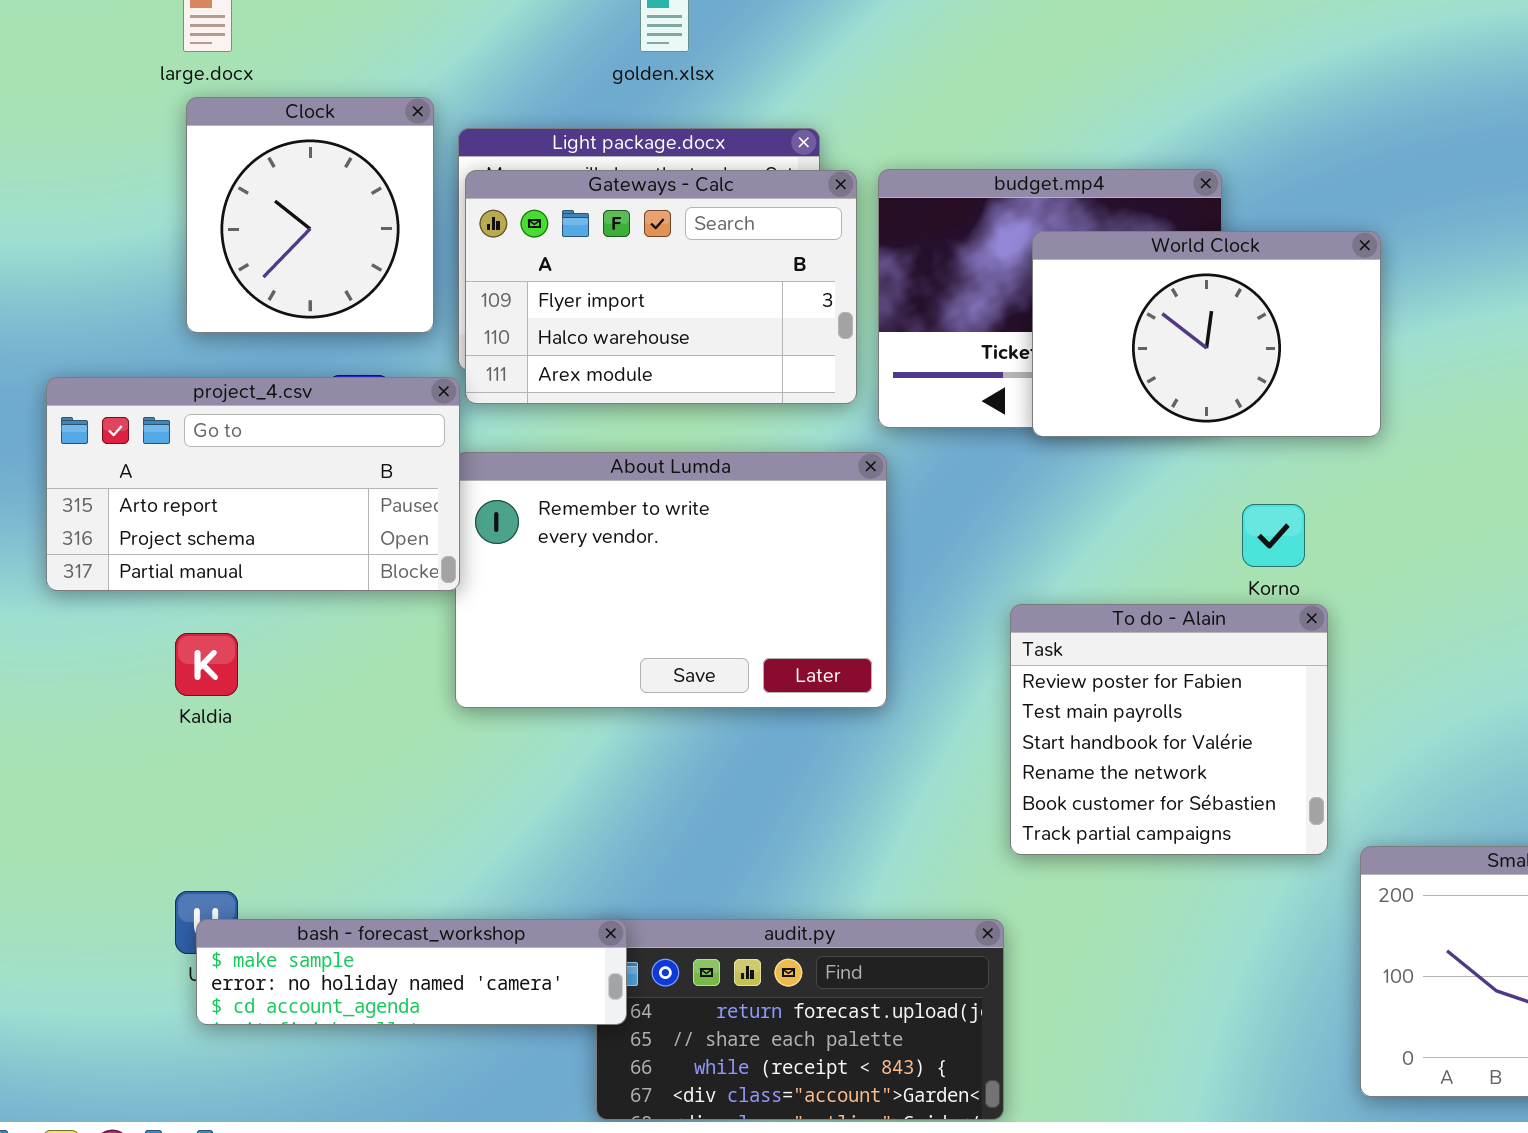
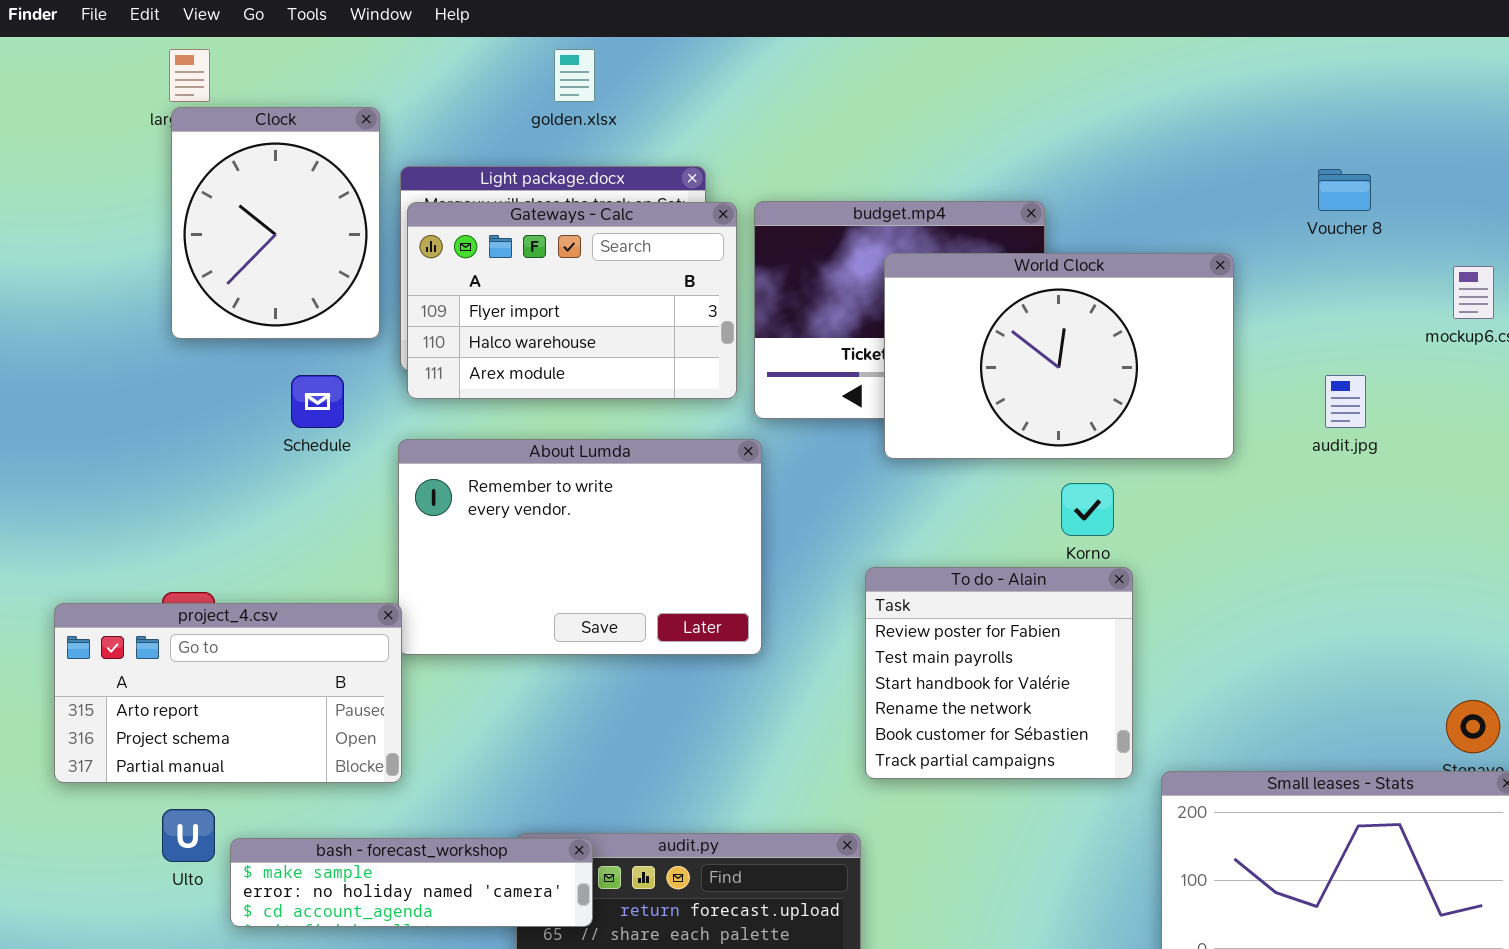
Clock: [186,97,434,333] -> [171,107,380,339], resized
World Clock: [1032,231,1381,437] -> [884,253,1234,459], resized
project_4.csv: [46,377,460,591] -> [54,603,402,783], moved
bash - forecast_workshop: [196,919,627,1025] -> [230,838,593,927], moved

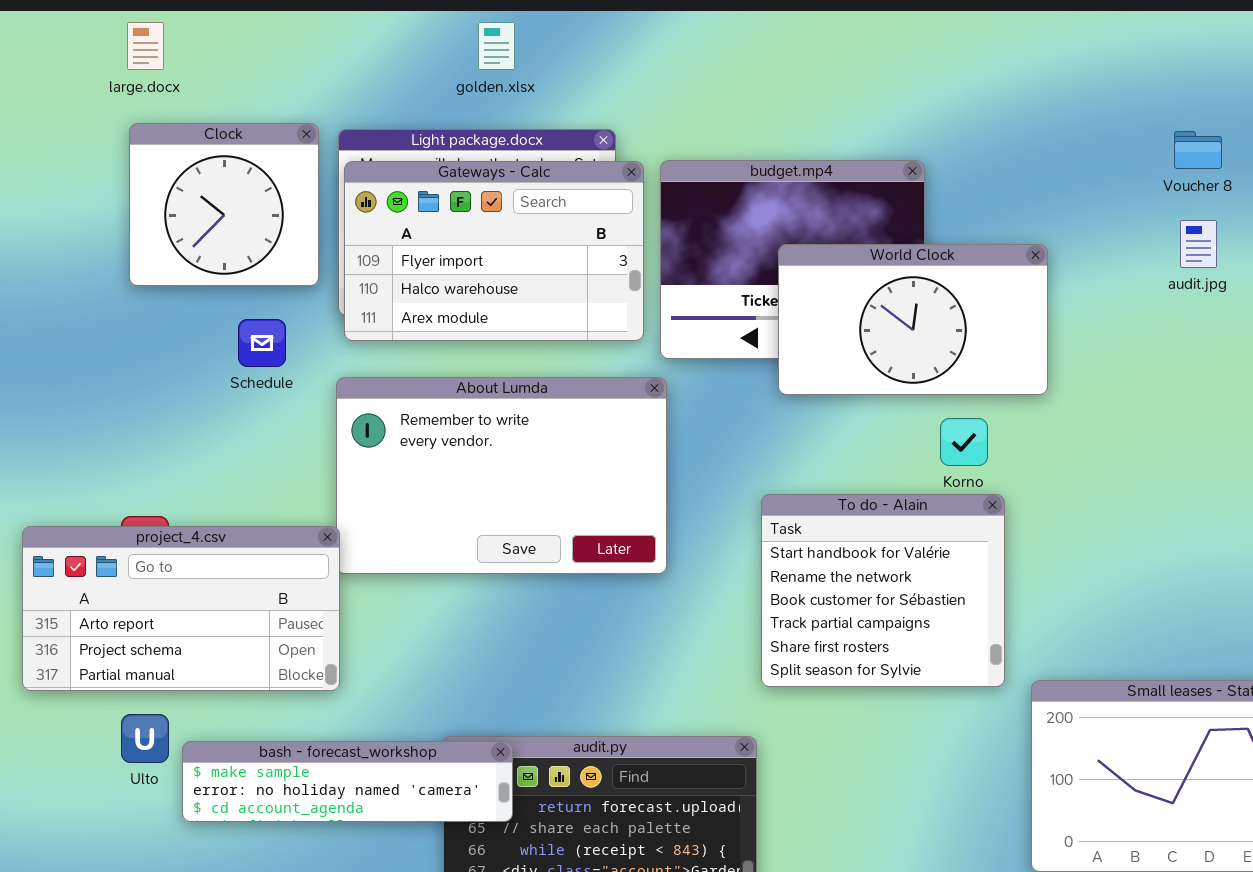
Clock: [171,107,380,339] -> [129,123,319,286], resized
World Clock: [884,253,1234,459] -> [778,244,1048,395], resized
audit.jpg: [1325,375,1366,428] -> [1180,220,1217,268], moved
To do - Alain: [865,567,1133,779] -> [761,494,1005,687], scrolled down 2 rows

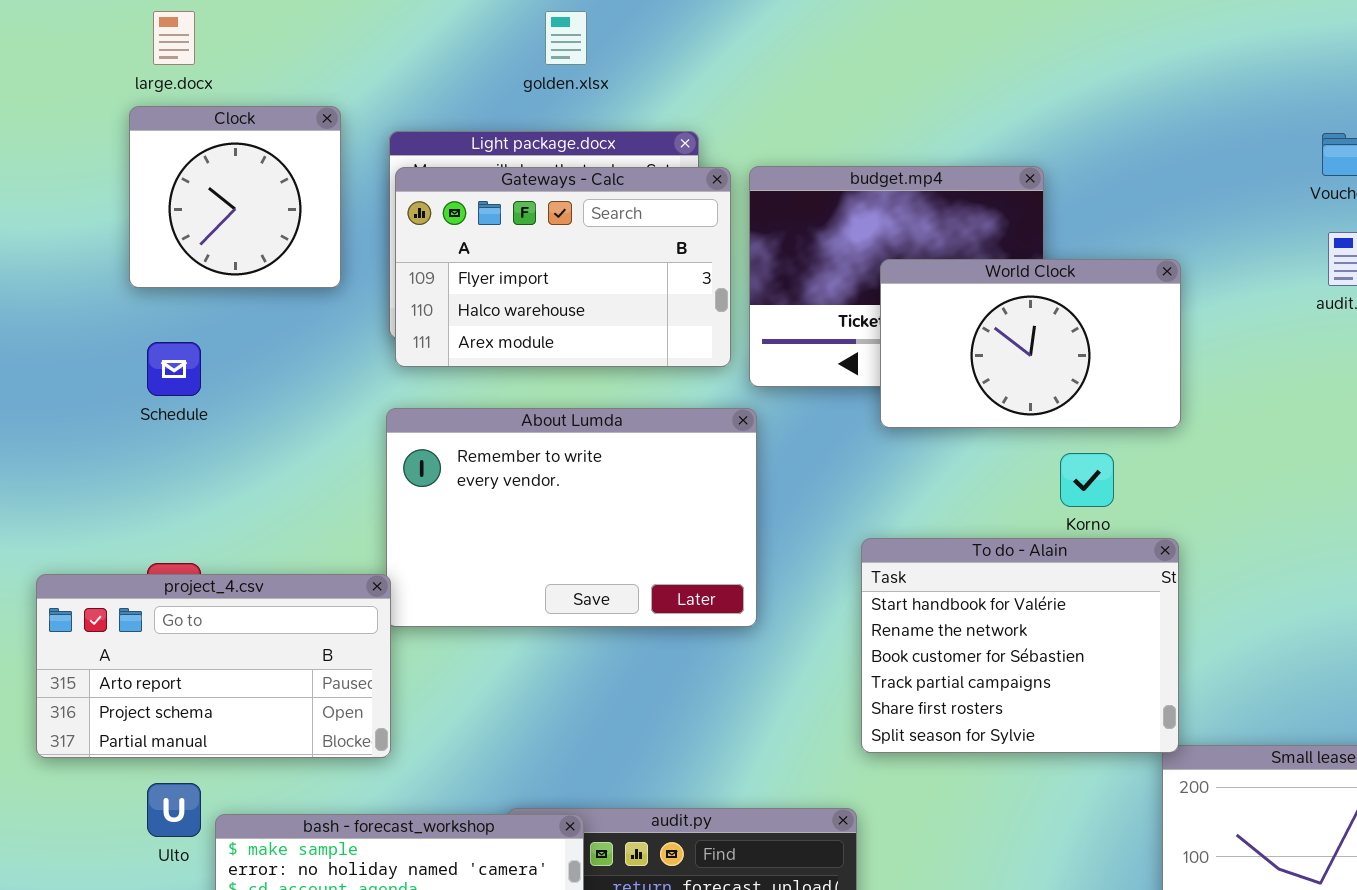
Clock: [129,123,319,286] -> [129,106,341,288], moved
Schedule: [238,319,286,367] -> [147,342,201,396], moved
To do - Alain: [761,494,1005,687] -> [861,538,1179,753], resized

